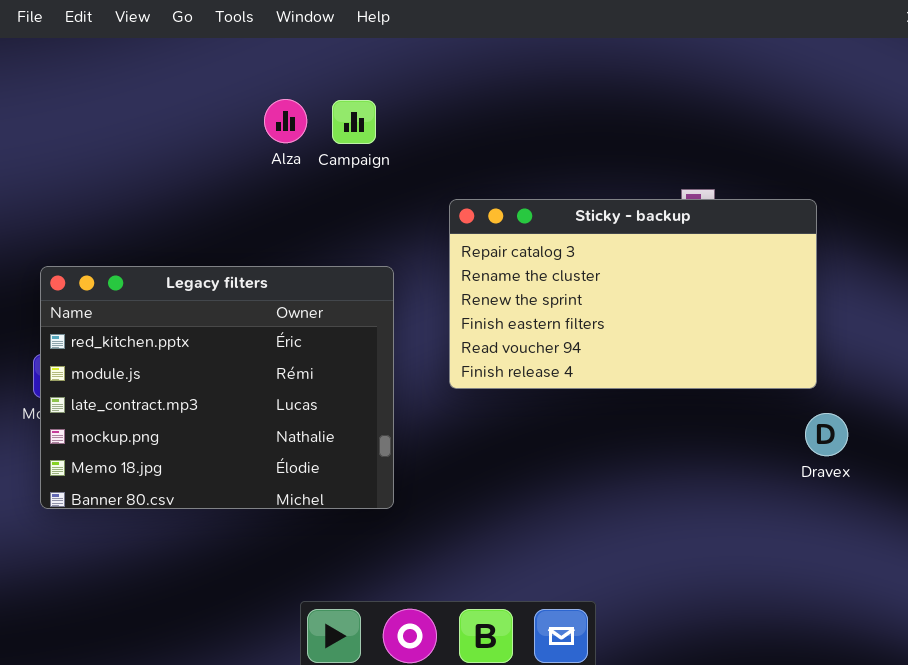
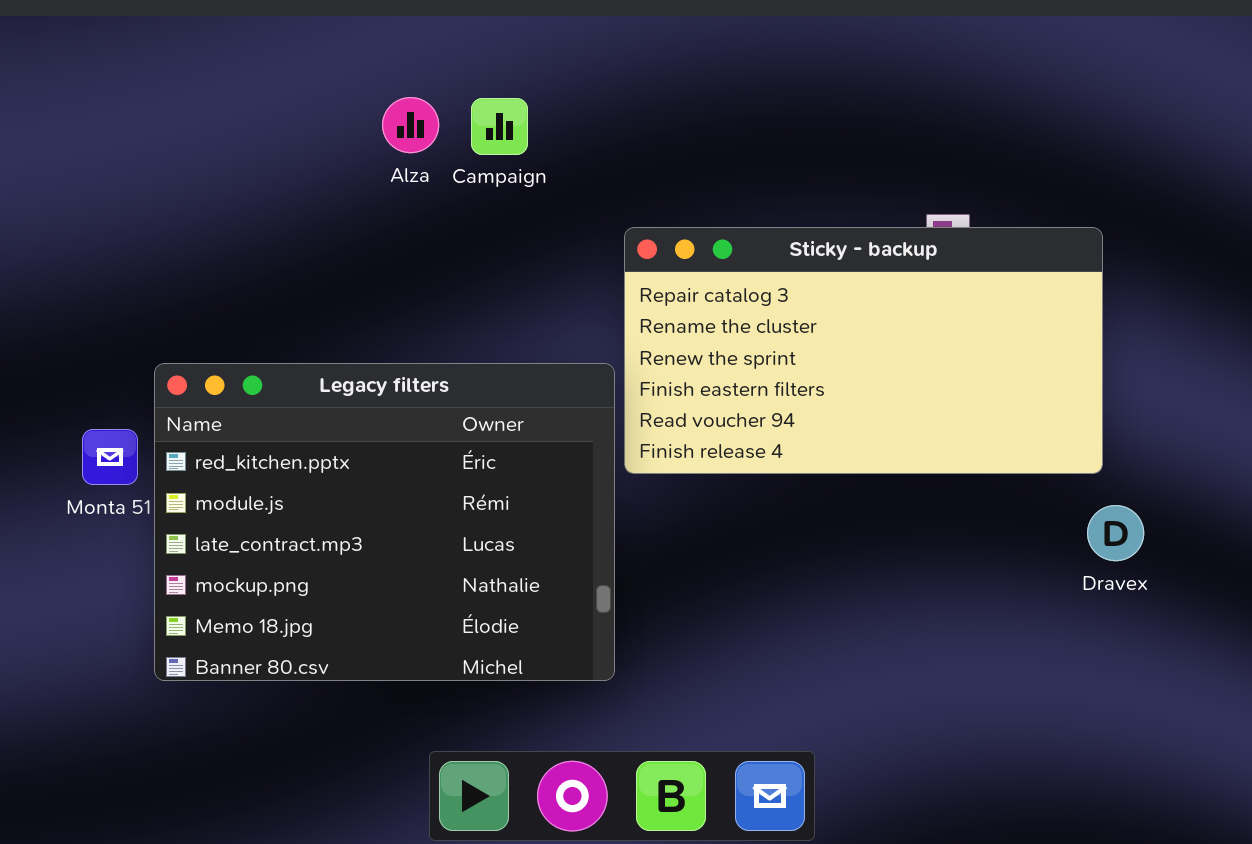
Legacy filters: [40,266,394,509] -> [154,363,615,681], moved

